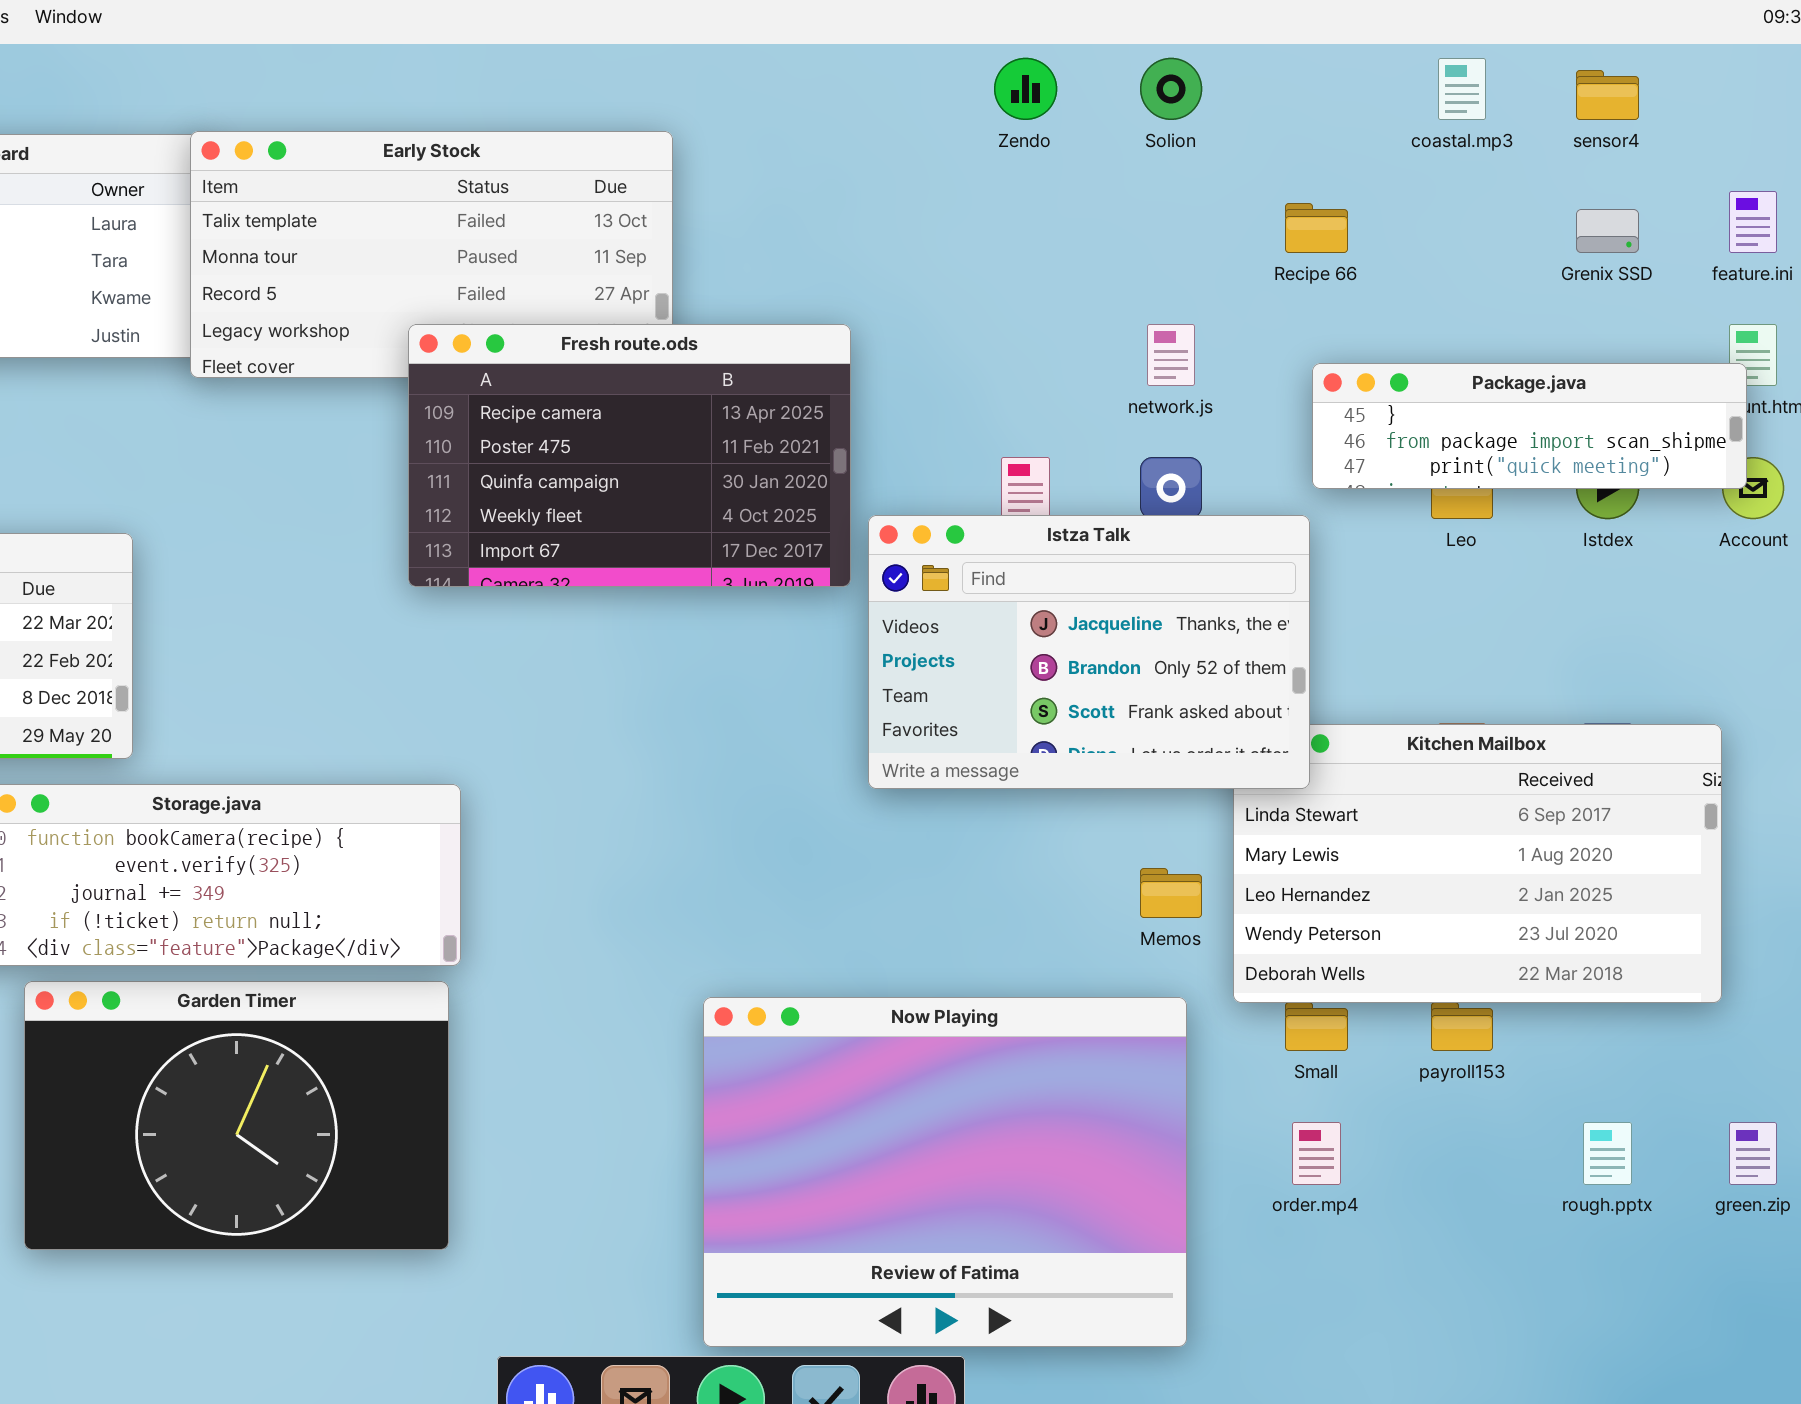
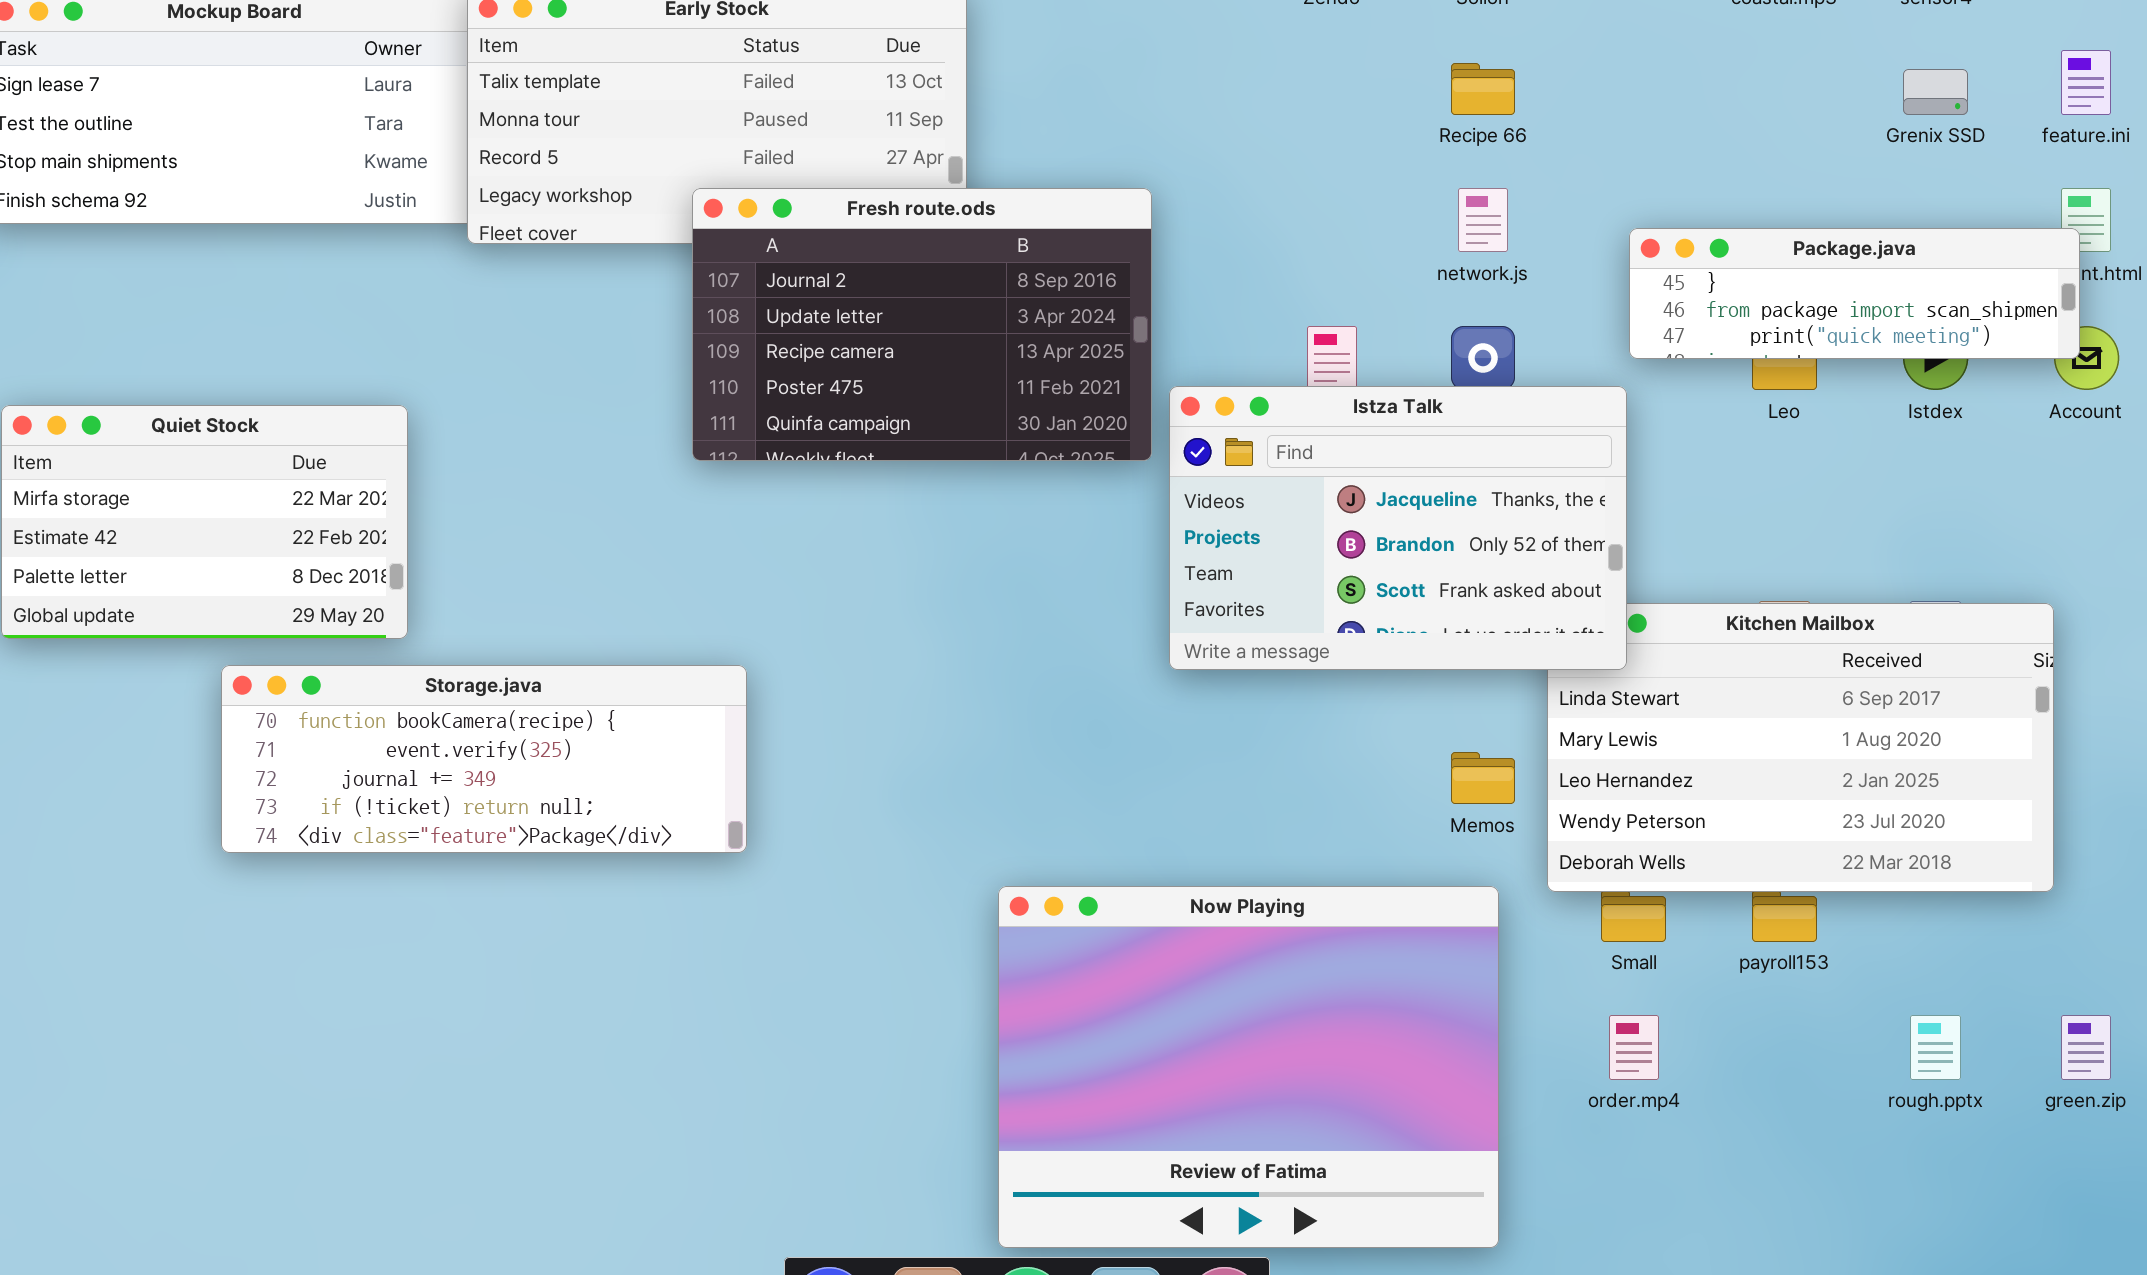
Recipe 66: [1285,203,1348,253] -> [1451,63,1515,115], moved
Fresh route.ods: [408,324,851,587] -> [692,188,1152,461], scrolled up 2 rows
Garden Timer: [24,981,449,1250] -> none, closed

